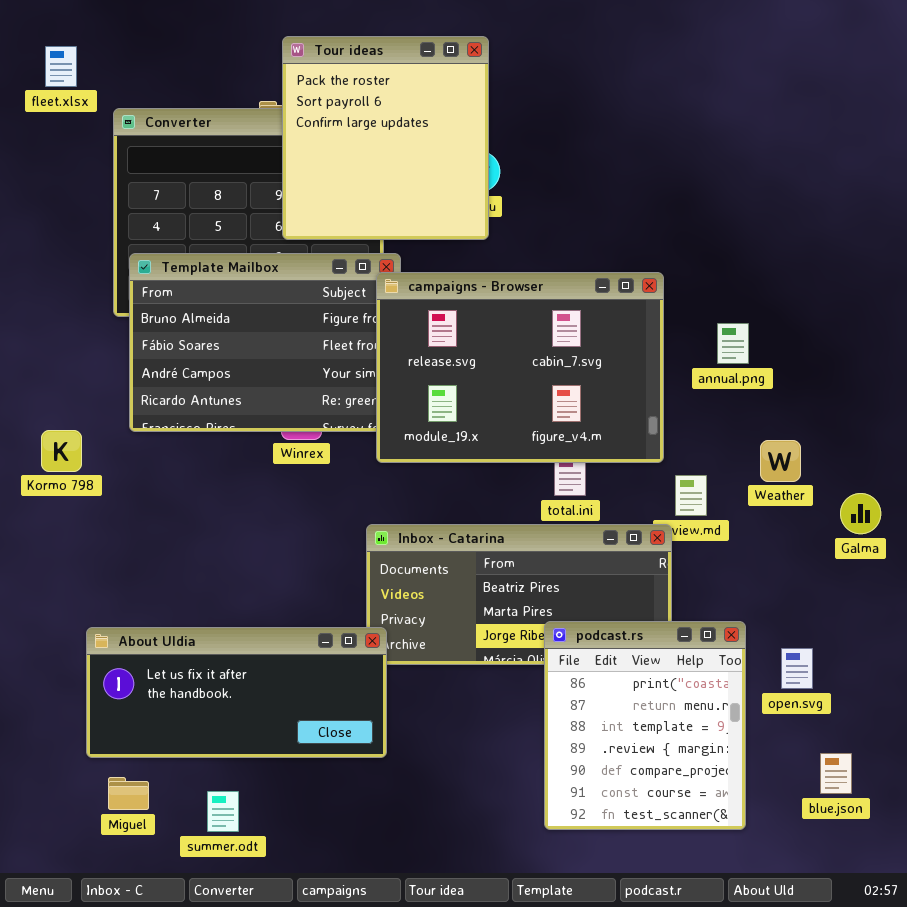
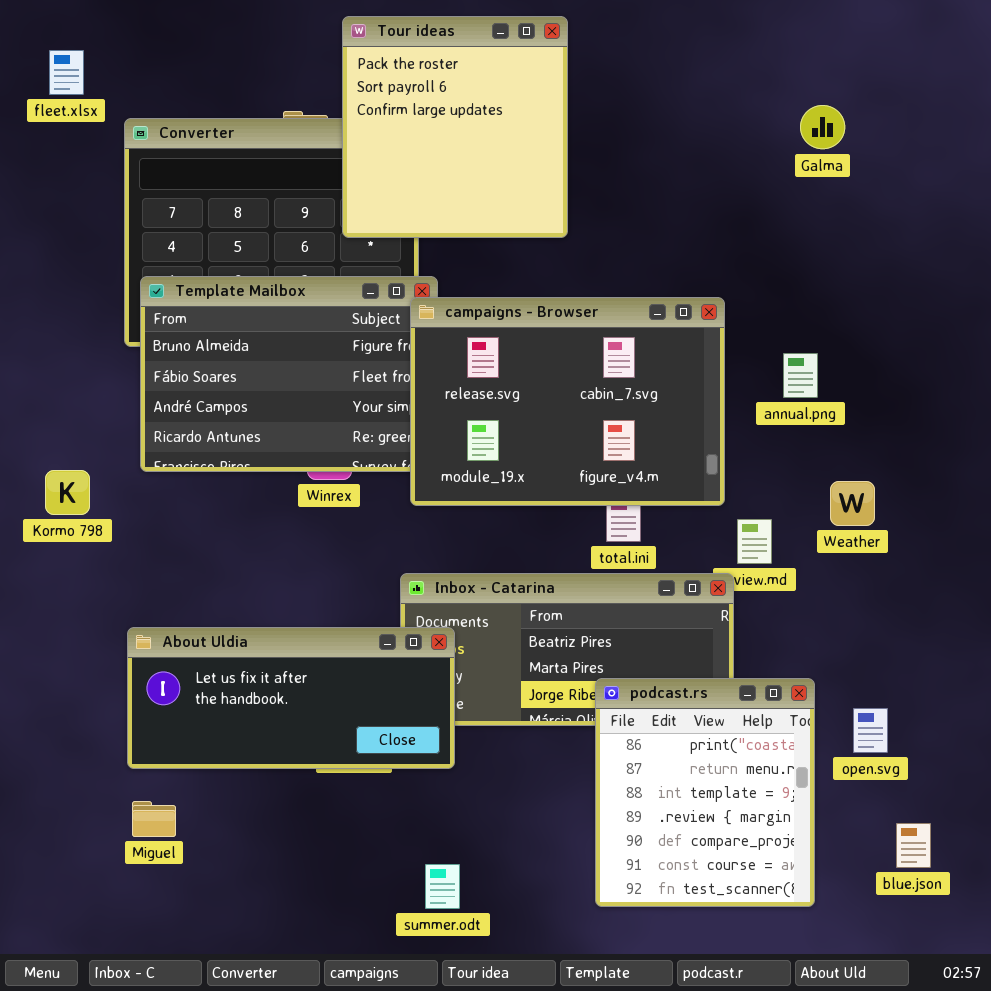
Tour ideas: [282,36,489,240] -> [342,16,568,238], moved
Galma: [840,493,881,534] -> [800,105,845,149], moved
About Uldia: [86,627,387,758] -> [127,627,455,769], moved
Miguel: [108,777,149,810] -> [132,801,176,837], moved
summer.odt: [207,791,239,832] -> [425,864,460,909], moved

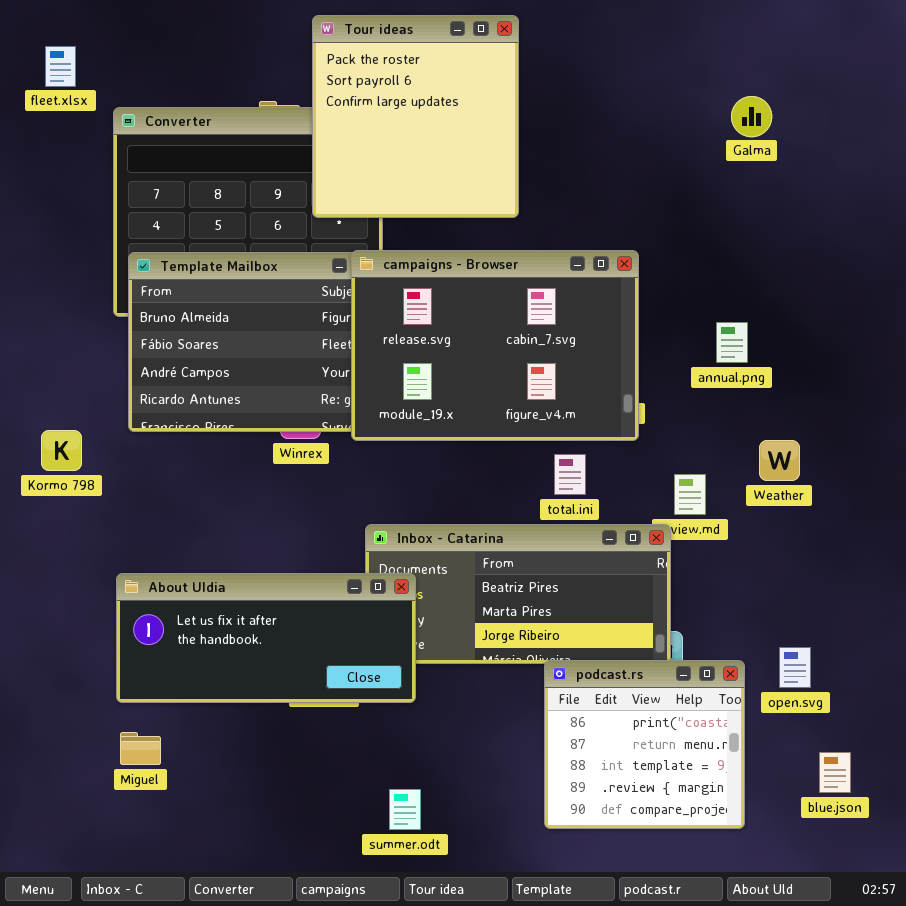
campaigns - Browser: [410,297,725,506] -> [351,250,639,441], moved
podcast.rs: [595,678,815,907] -> [544,660,745,829], resized

